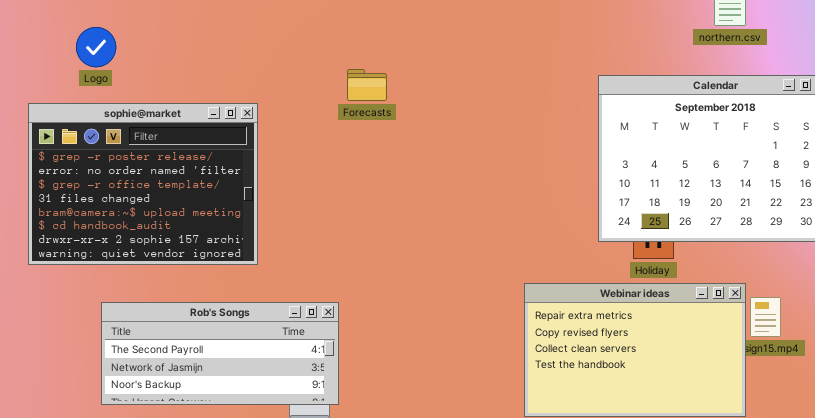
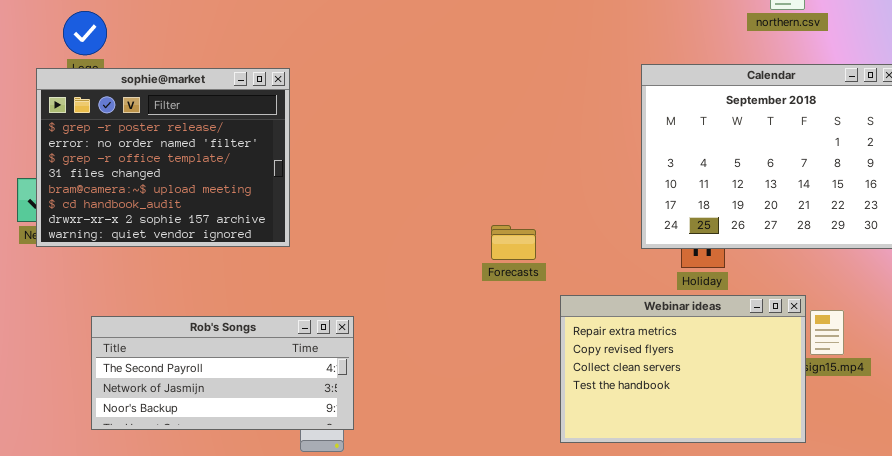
Forecasts: [347,69,387,101] -> [491,225,536,260], moved
sophie@market: [28,103,258,265] -> [36,68,290,247], moved

